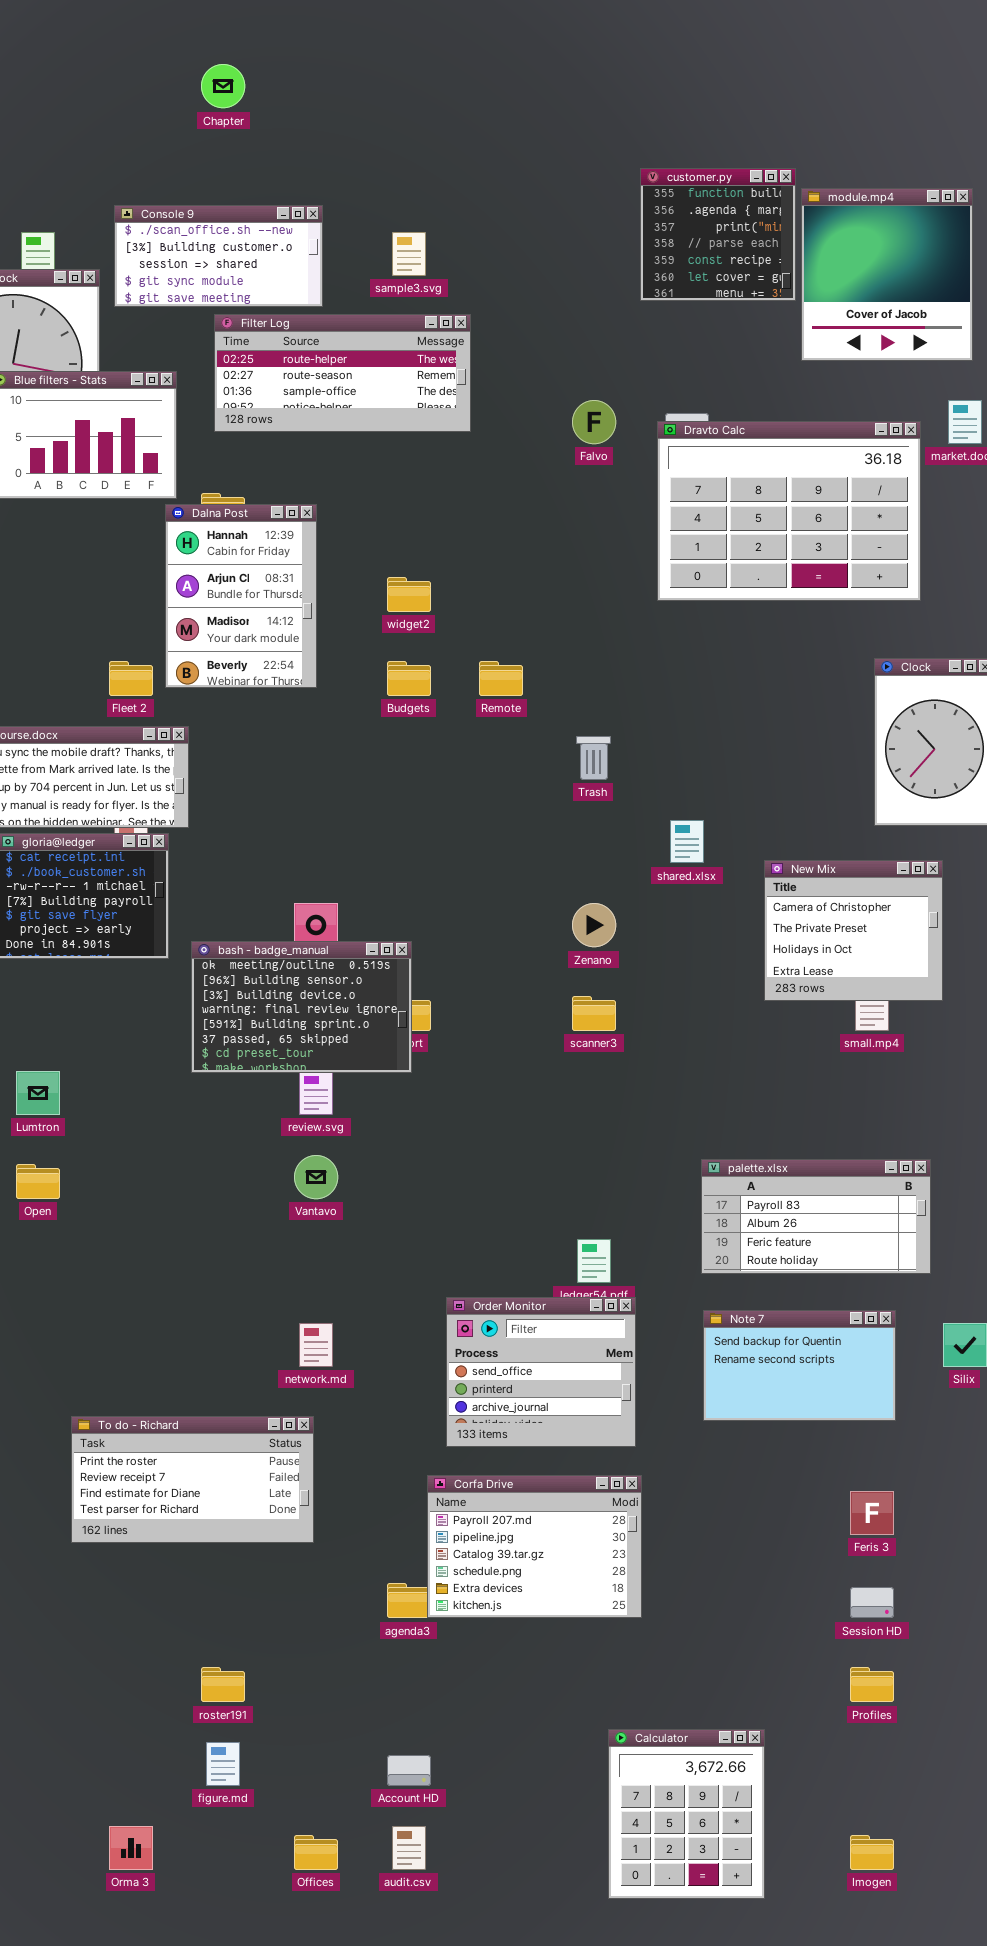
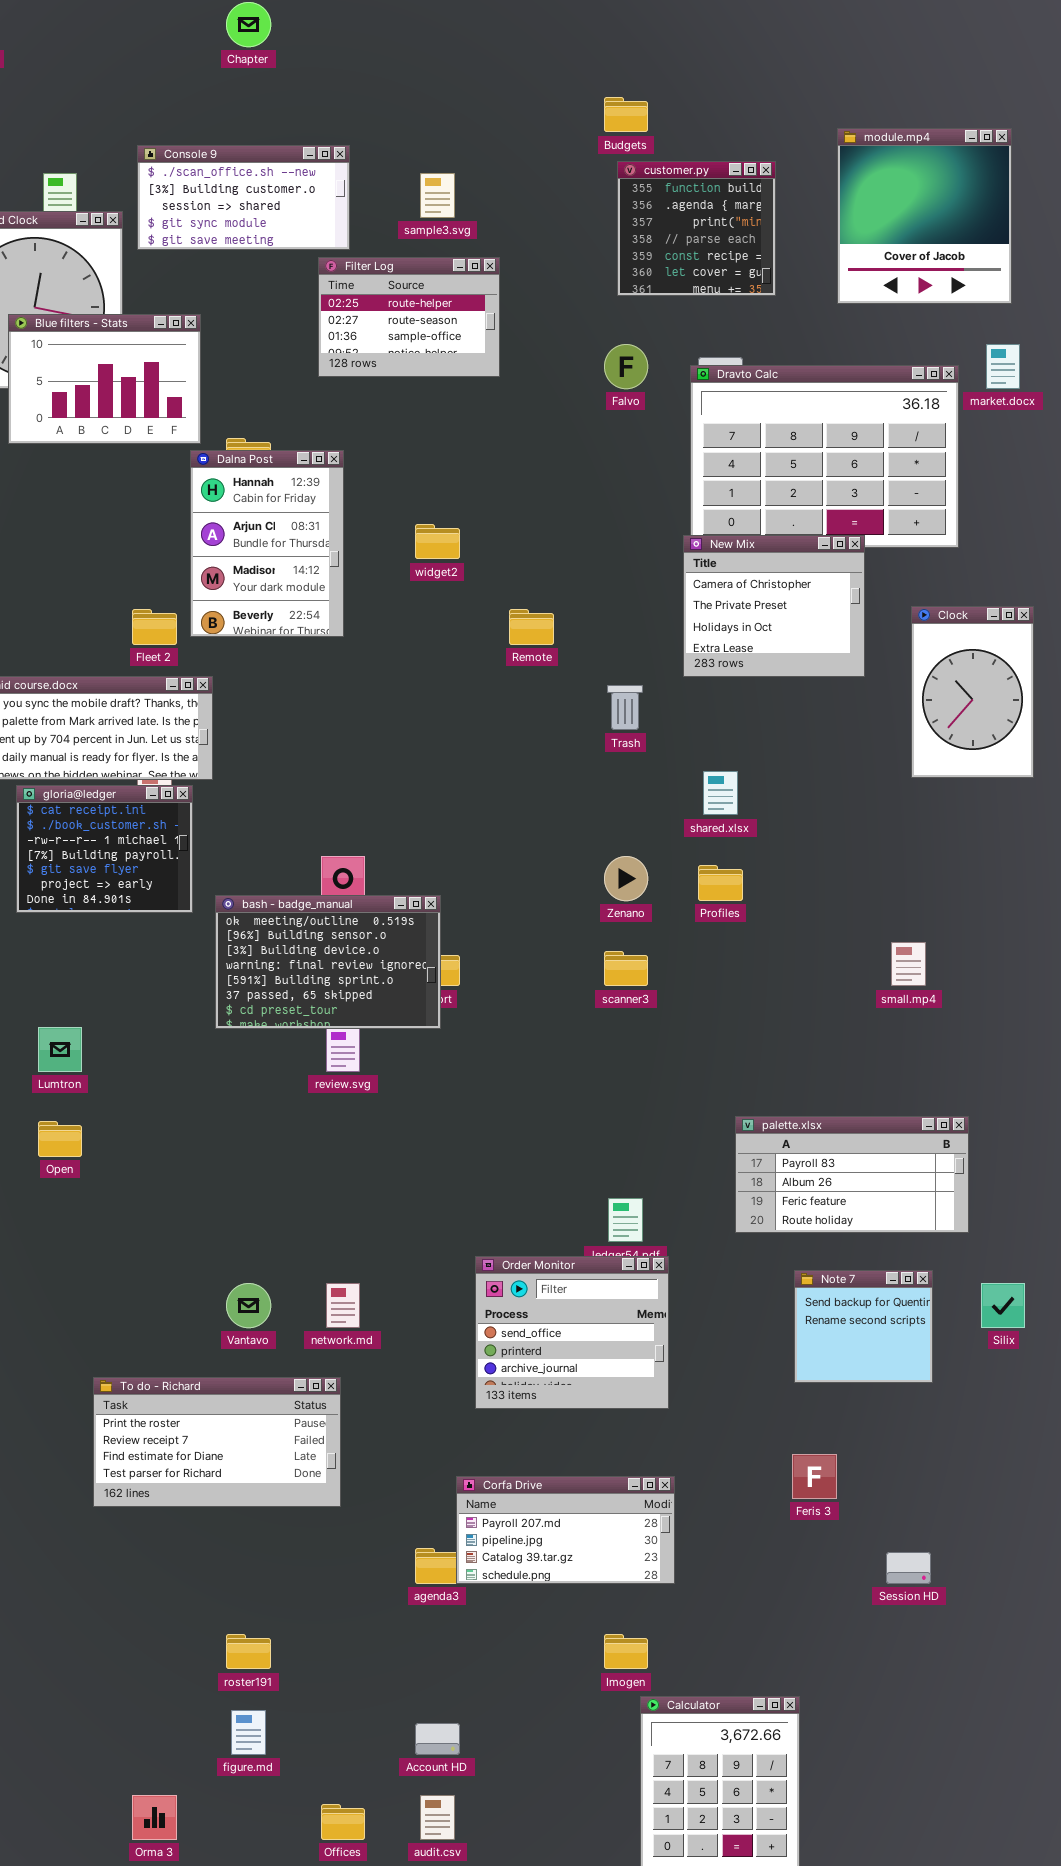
customer.py: [640,168,796,301] -> [617,161,776,296], moved
Filter Log: [214,314,471,432] -> [318,257,500,377], resized
Budgets: [387,661,431,696] -> [604,97,648,132], moved
New Mix: [764,860,943,1001] -> [683,535,865,677], moved
Vantavo: [294,1155,338,1199] -> [226,1283,271,1328], moved
Note 7: [703,1310,896,1421] -> [794,1270,933,1383], resized
Corfa Drive: [427,1475,642,1618] -> [456,1476,675,1584], resized
Feris 3: [850,1491,894,1535] -> [792,1454,837,1499], moved
Profiles: [850,1667,894,1702] -> [698,865,743,901], moved
Imogen: [850,1835,894,1870] -> [604,1634,648,1669], moved

